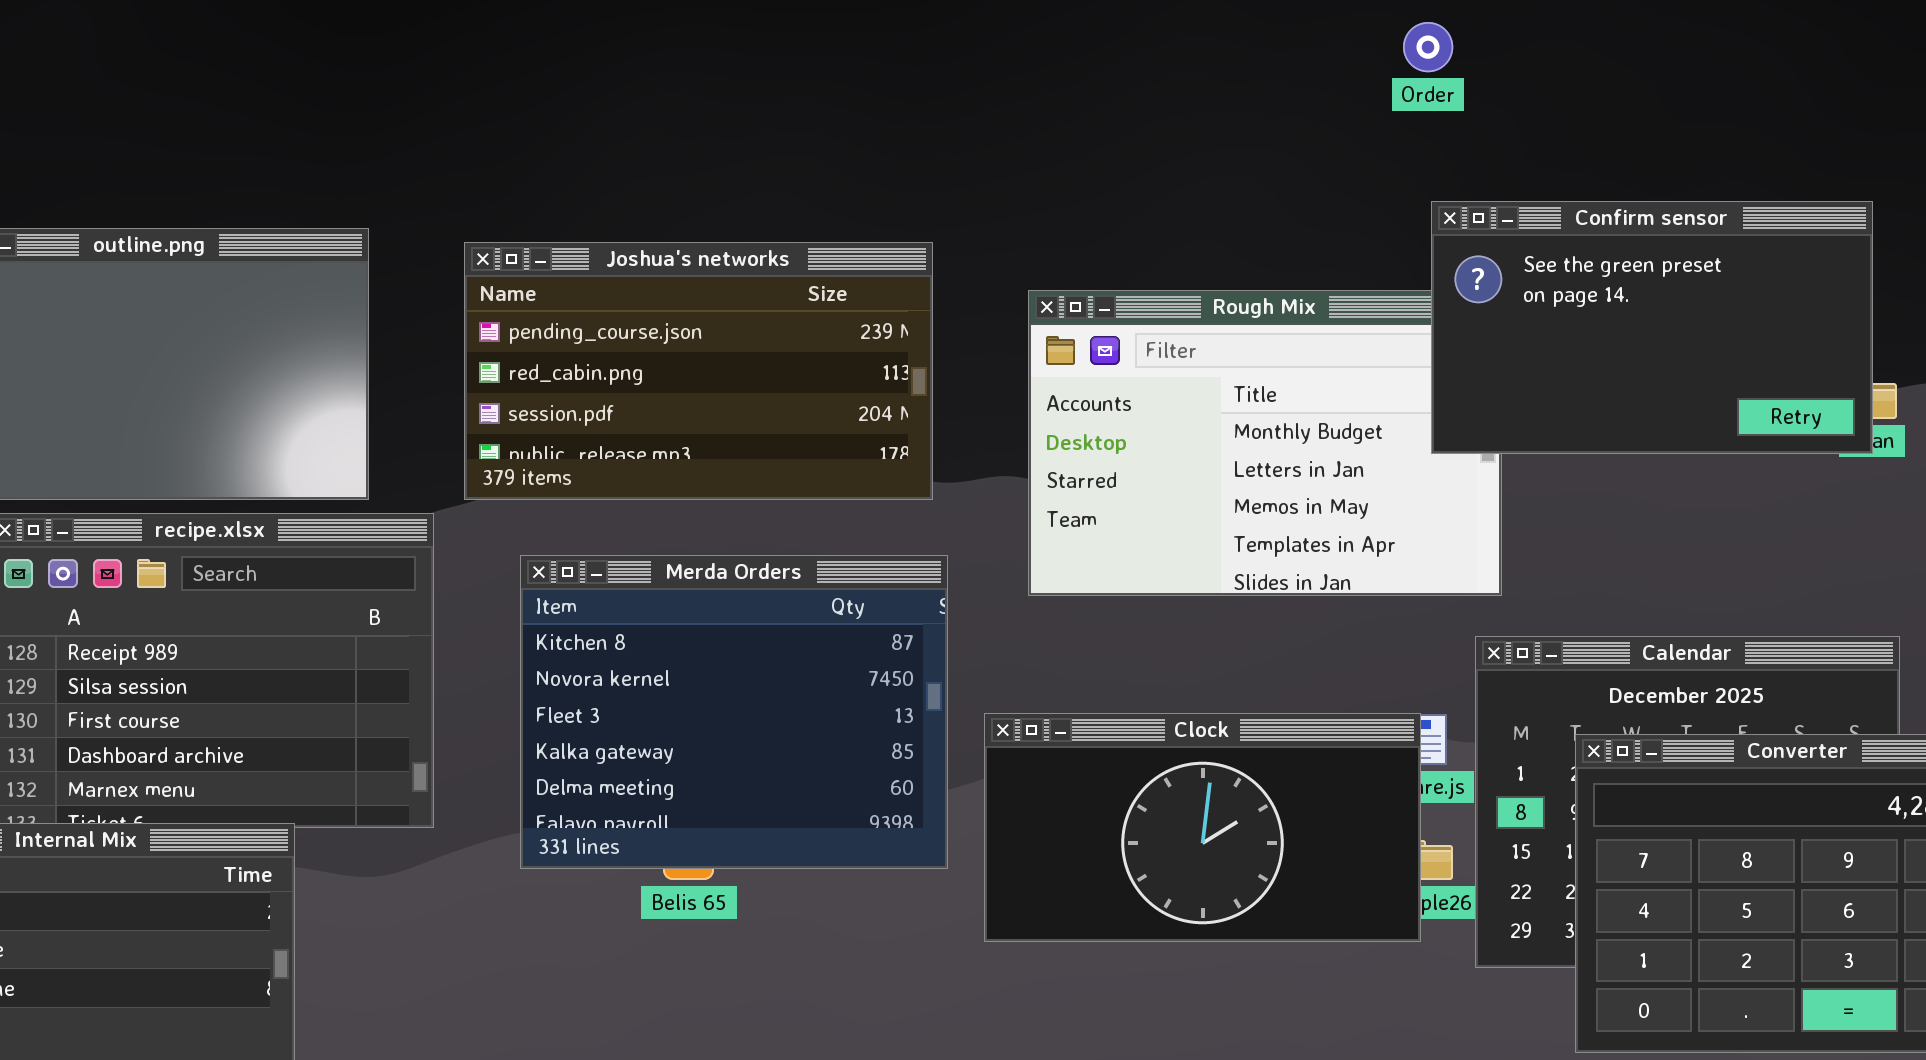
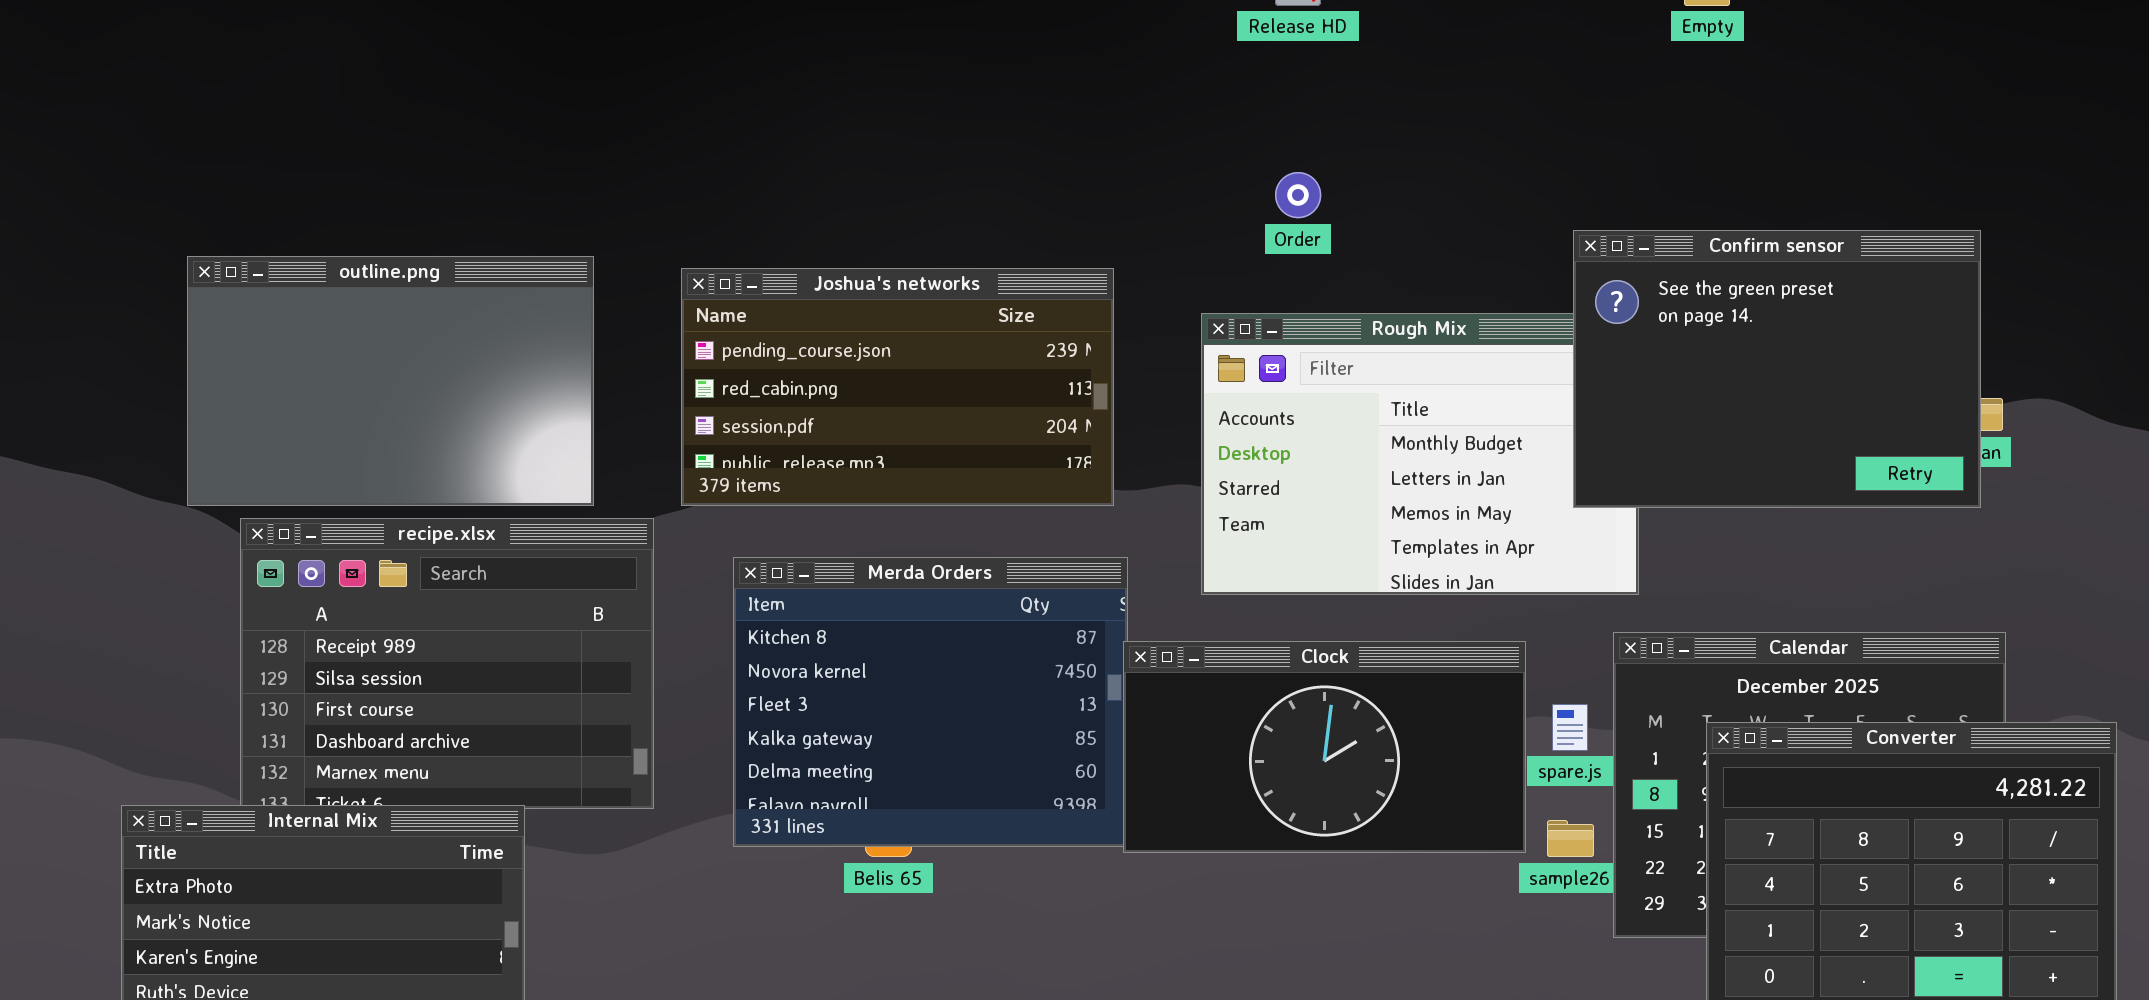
Order: [1403,22,1453,72] -> [1275,172,1321,218], moved
Confirm sensor: [1431,201,1873,454] -> [1573,230,1981,508], resized
Clock: [984,713,1421,942] -> [1123,641,1526,853], moved

